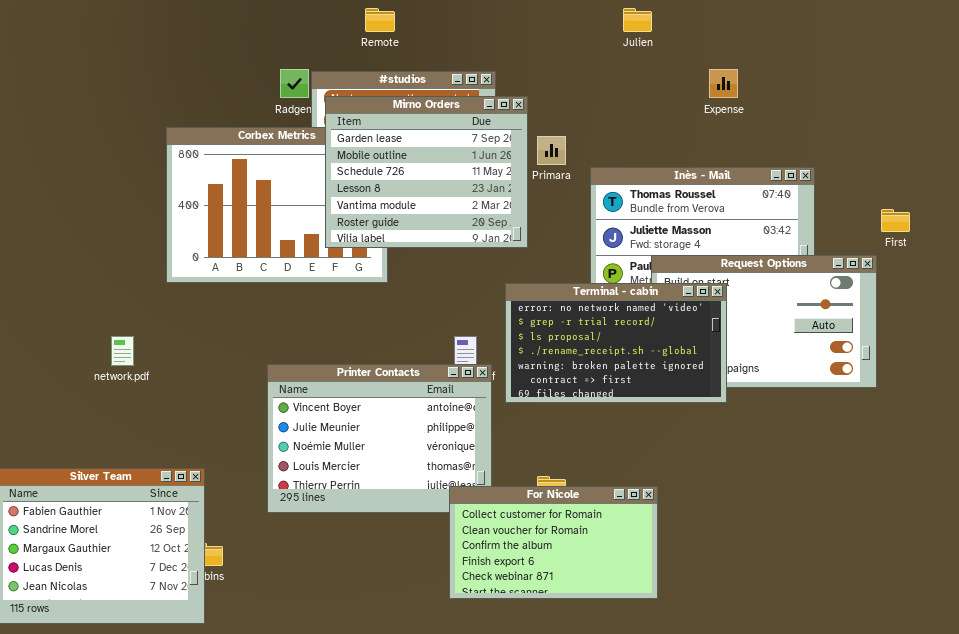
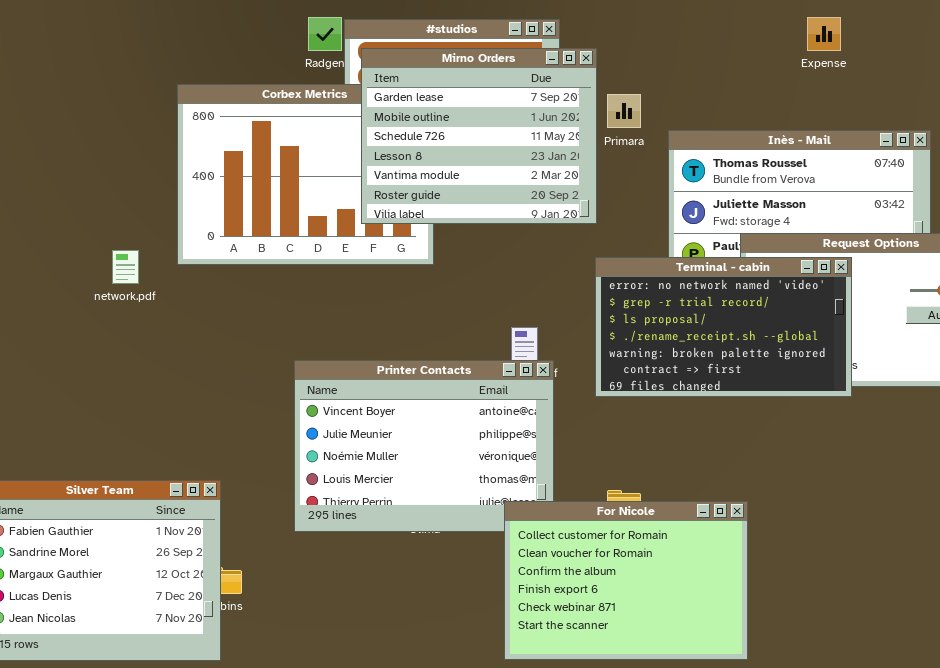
Terminal - cabin: [505,283,727,403] -> [595,257,852,397], moved
network.pdf: [111,336,134,366] -> [112,250,139,284], moved
For Nicole: [449,486,658,599] -> [504,501,748,660], resized

